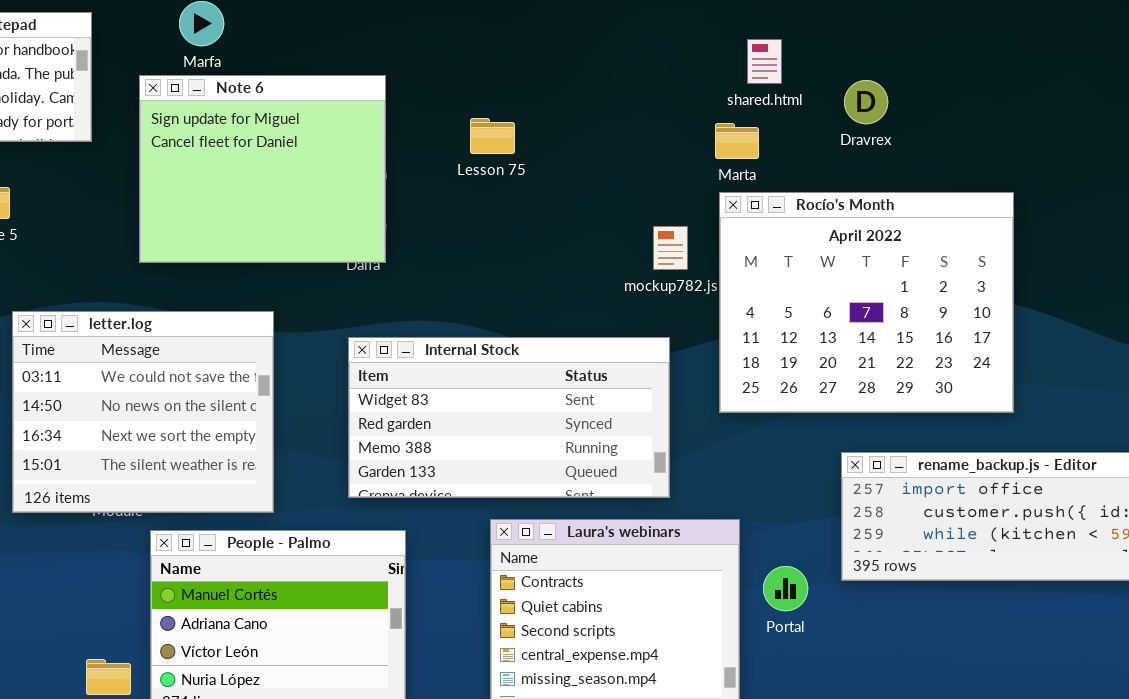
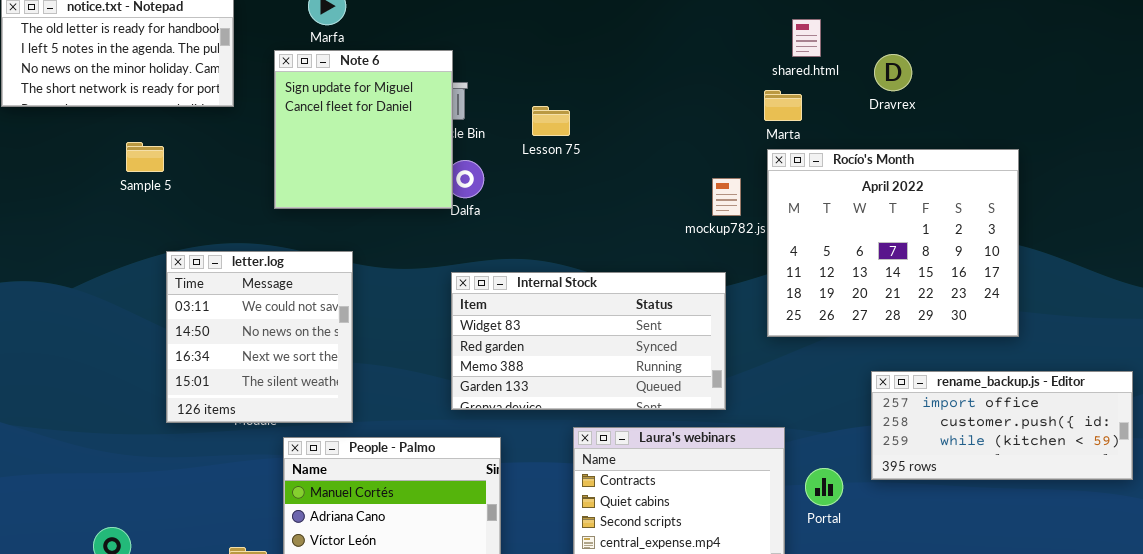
Note 6: [139,75,386,263] -> [274,50,453,209], resized
Lesson 75: [470,118,515,154] -> [532,106,570,136], moved
letter.log: [12,311,274,513] -> [166,251,353,423], resized

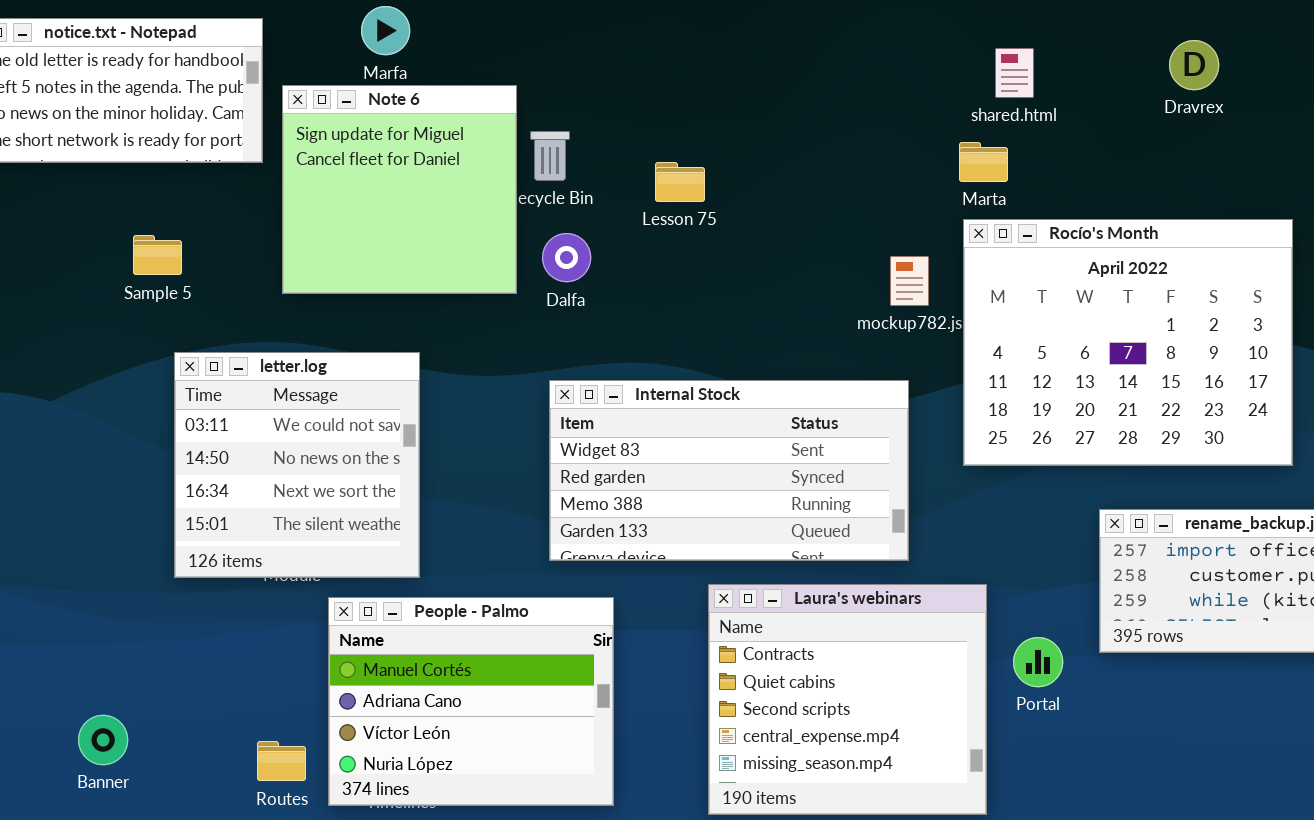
Note 6: [274,50,453,209] -> [282,85,517,294], moved
Dravrex: [874,54,912,91] -> [1169,40,1219,90], moved
Sample 5: [126,142,164,172] -> [133,235,182,275], moved

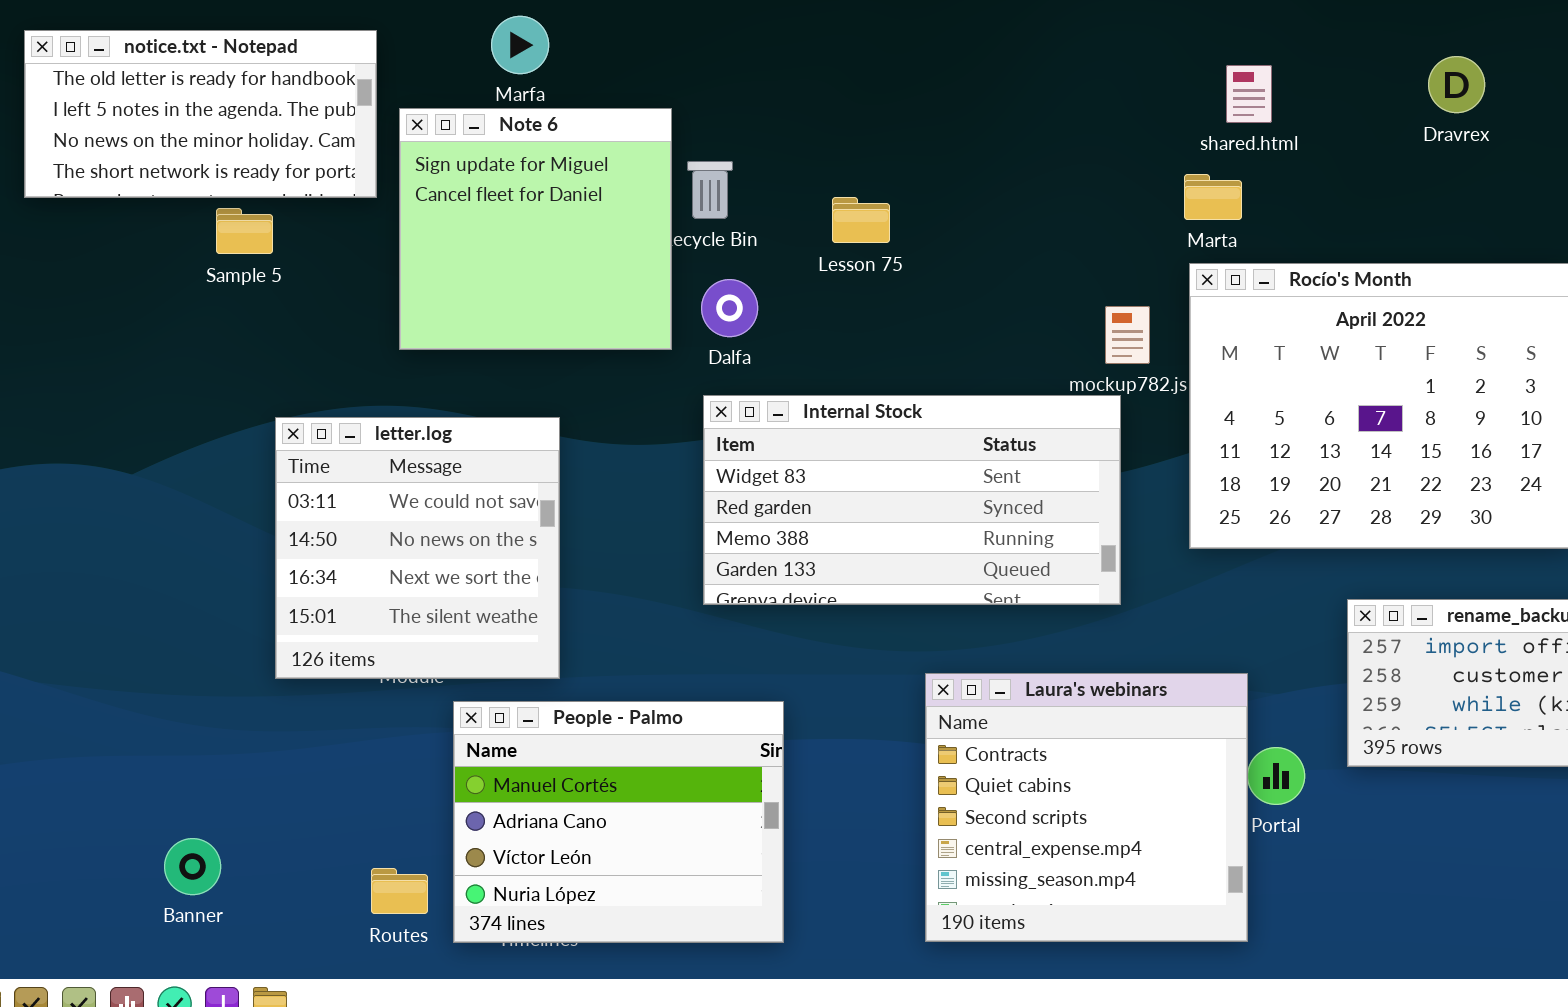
Sample 5: [133,235,182,275] -> [216,208,273,254], moved
Internal Stock: [549,380,909,561] -> [703,395,1121,605], moved
Laura's webinars: [708,584,987,815] -> [925,673,1248,942], moved

